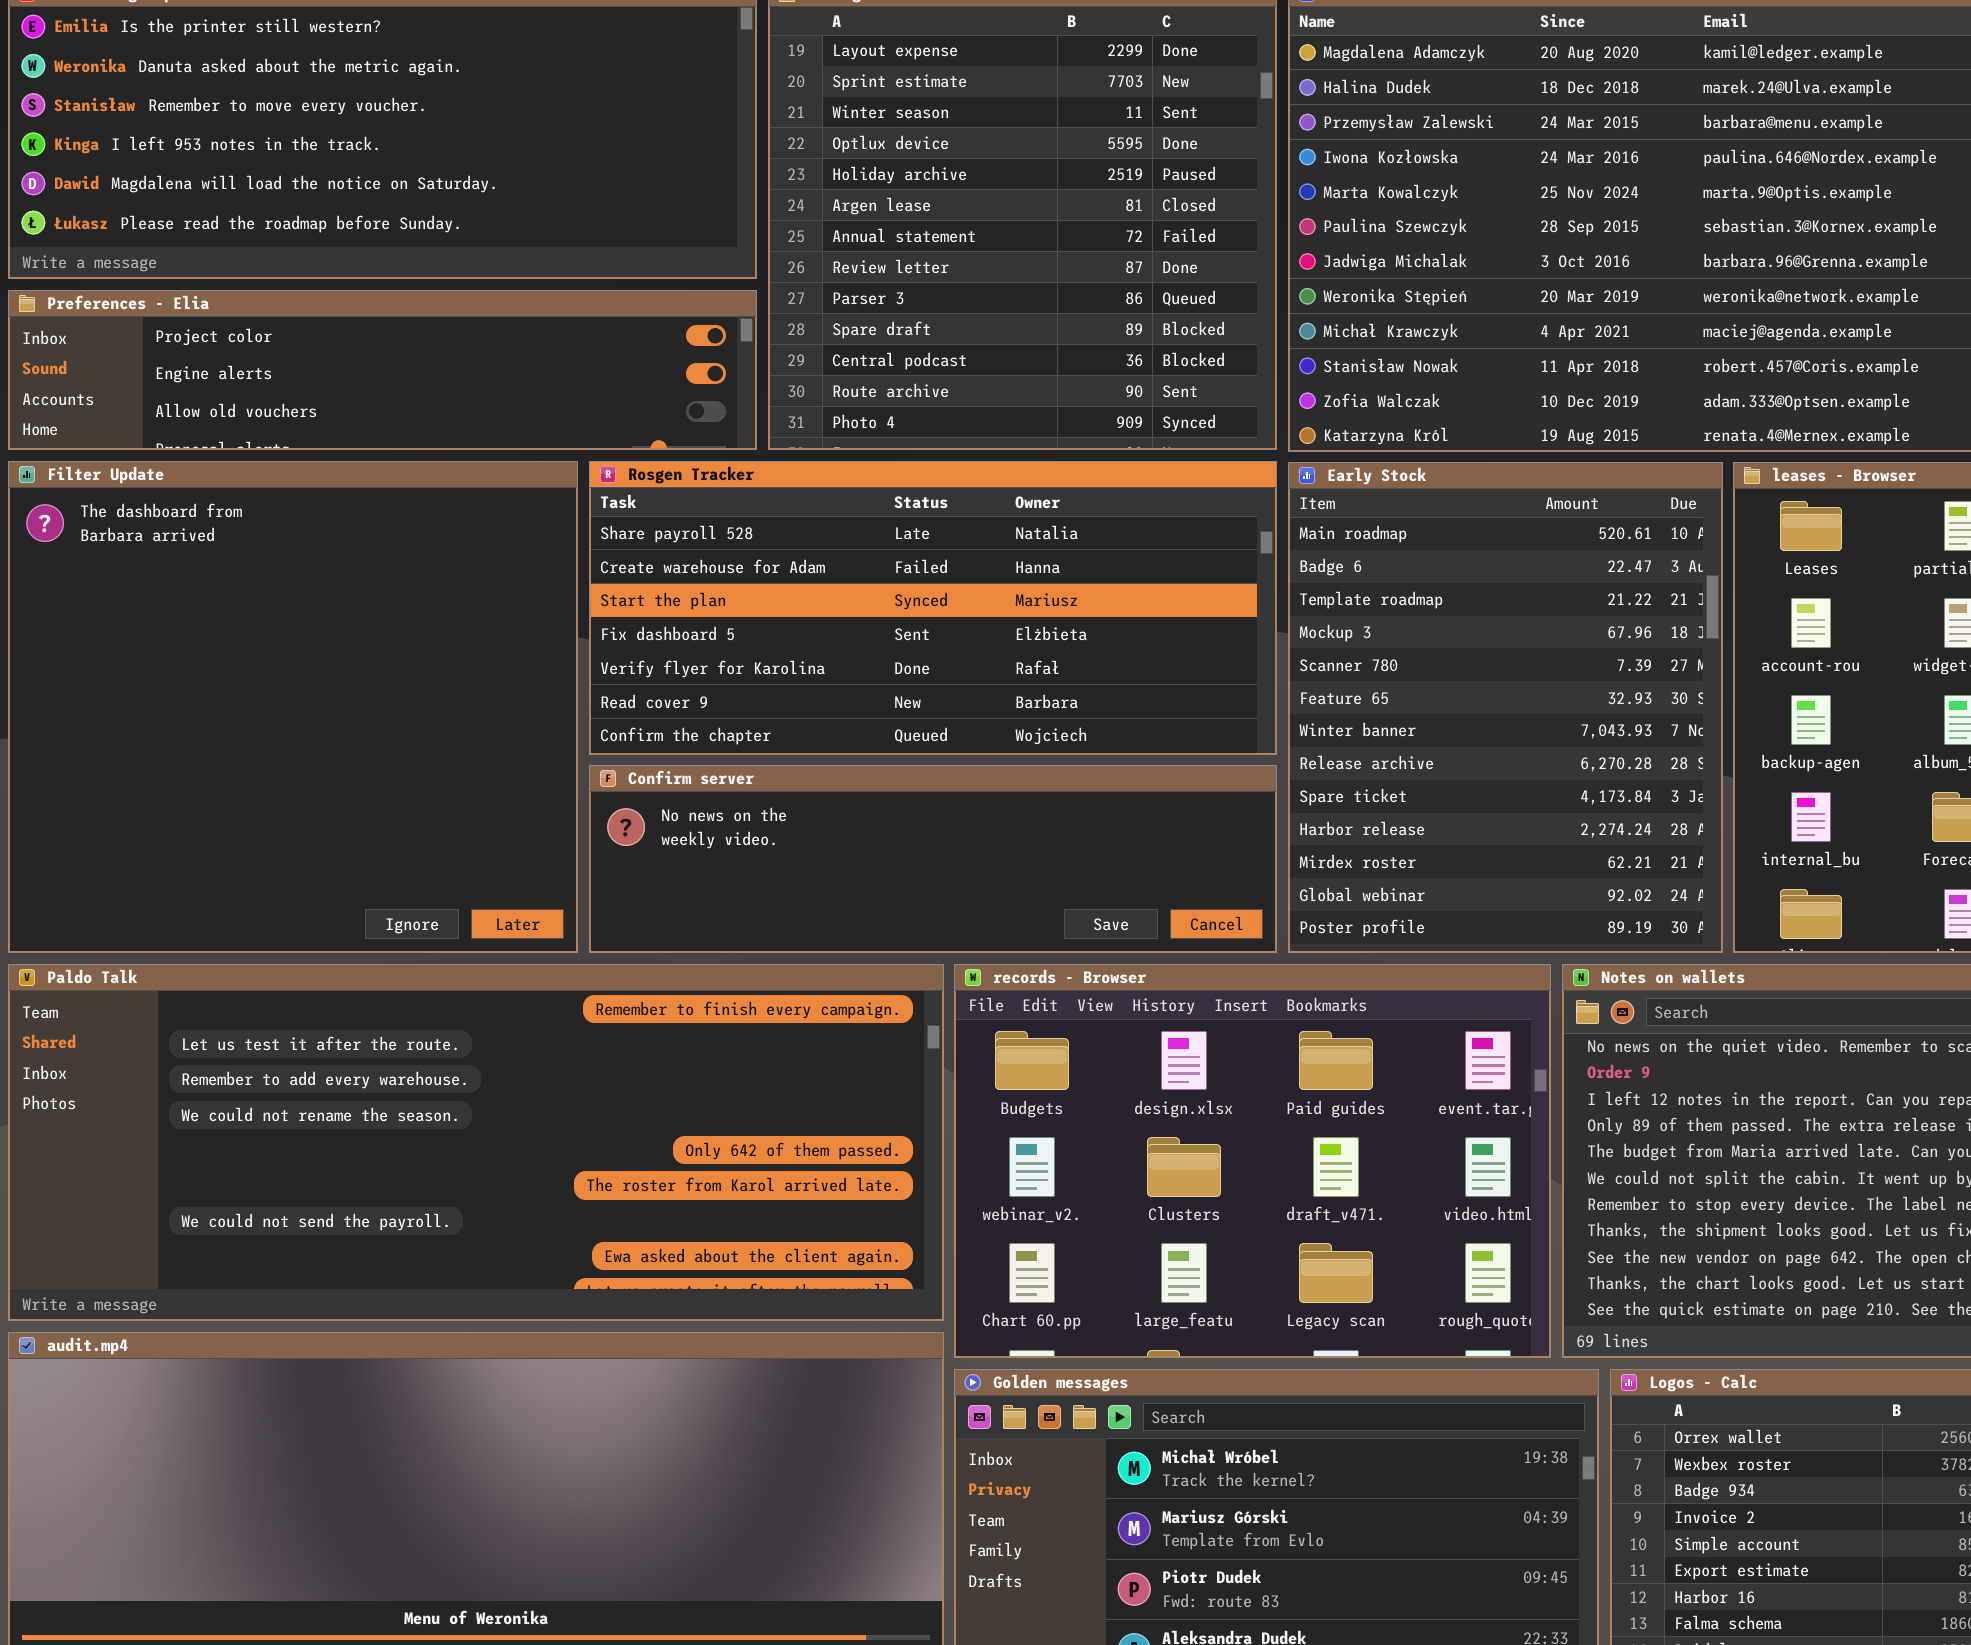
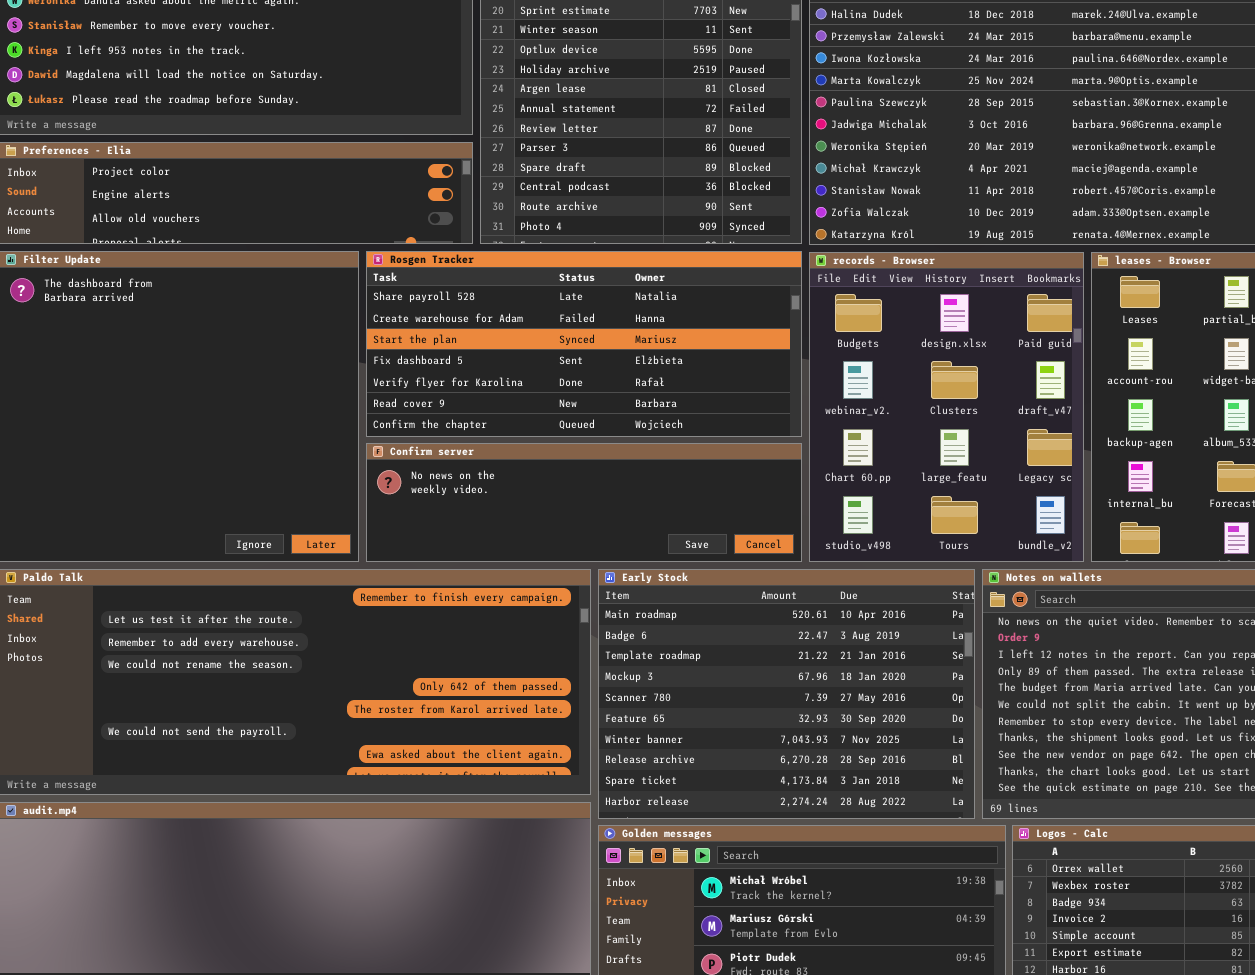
Early Stock: [1288,462,1723,953] -> [598,569,975,819], moved, resized
records - Browser: [954,964,1551,1358] -> [809,252,1084,562], moved, resized

